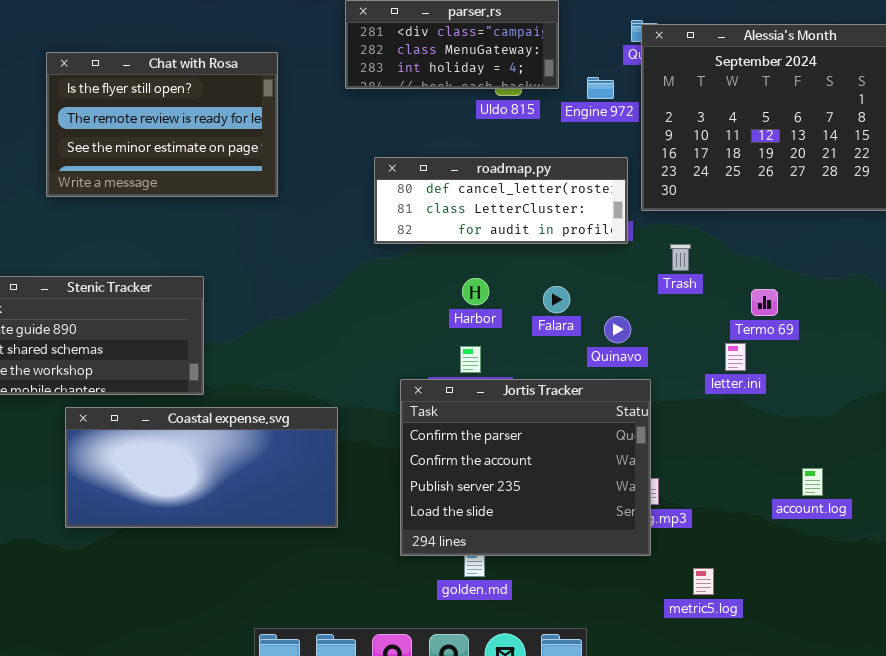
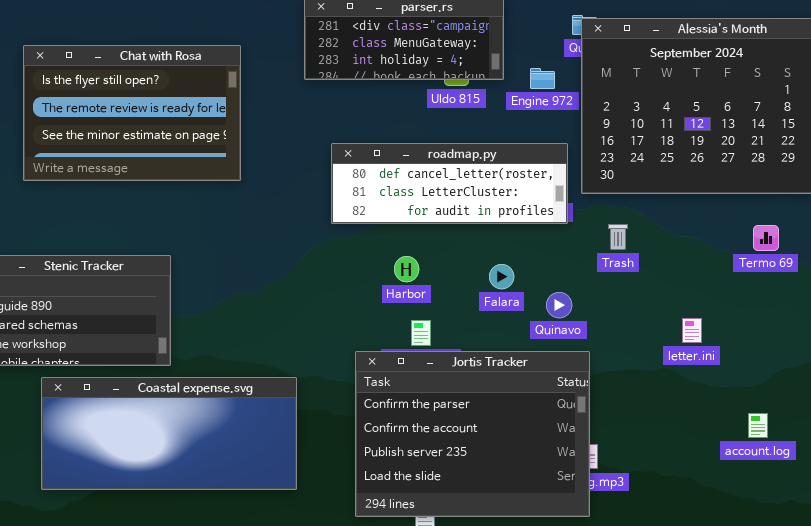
Harbor: [462,278,489,305] -> [394,256,419,282], moved
Termo 69: [751,289,778,316] -> [753,225,779,251], moved
letter.ini: [725,343,746,371] -> [682,318,702,343], moved
account.log: [802,468,823,496] -> [748,413,768,438], moved

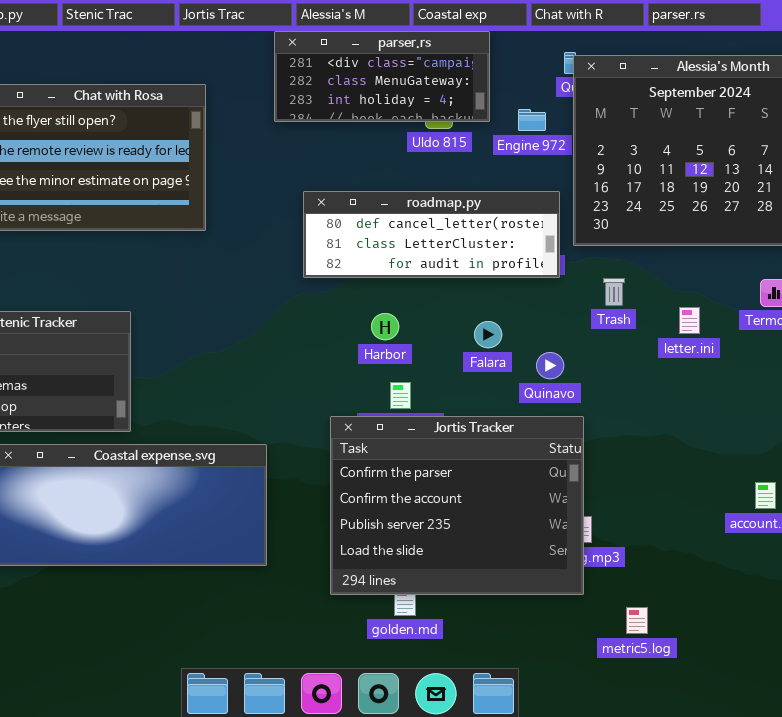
letter.ini: [682,318,702,343] -> [679,307,700,334], moved

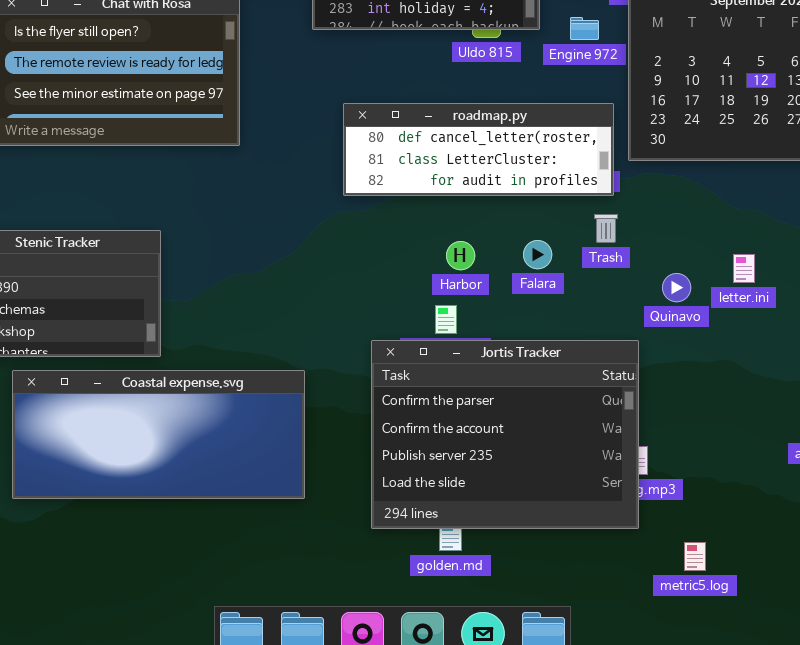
Trash: [603,278,625,306] -> [594,214,618,243], moved
letter.ini: [679,307,700,334] -> [733,254,755,283], moved
Harbor: [371,313,399,340] -> [446,241,475,270], moved
Quinavo: [536,352,564,379] -> [662,273,691,302], moved

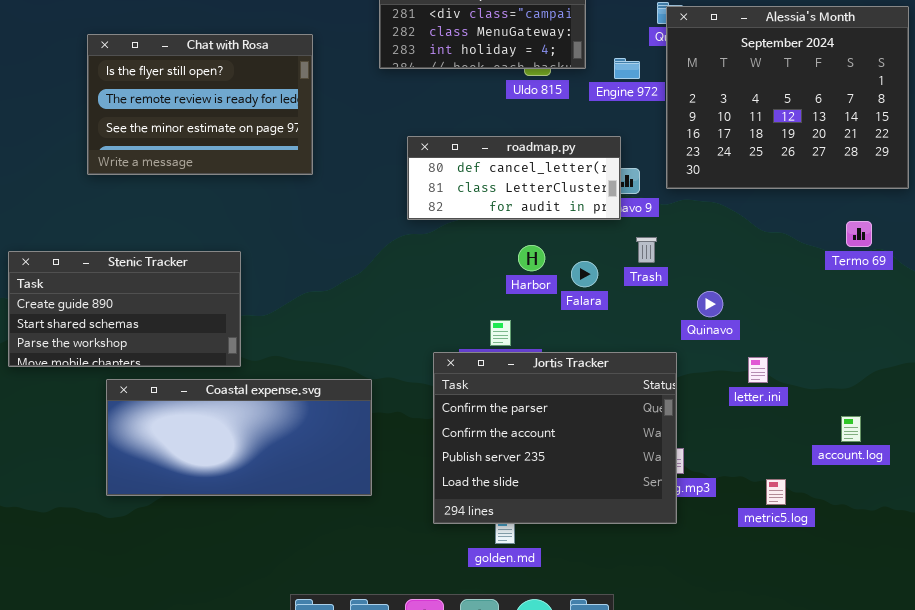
roadmap.py: [343,103,614,196] -> [407,136,621,220], resized
Harbor: [446,241,475,270] -> [518,245,545,271], moved
letter.ini: [733,254,755,283] -> [748,357,768,383], moved
metric5.log: [684,542,706,571] -> [766,479,786,505], moved

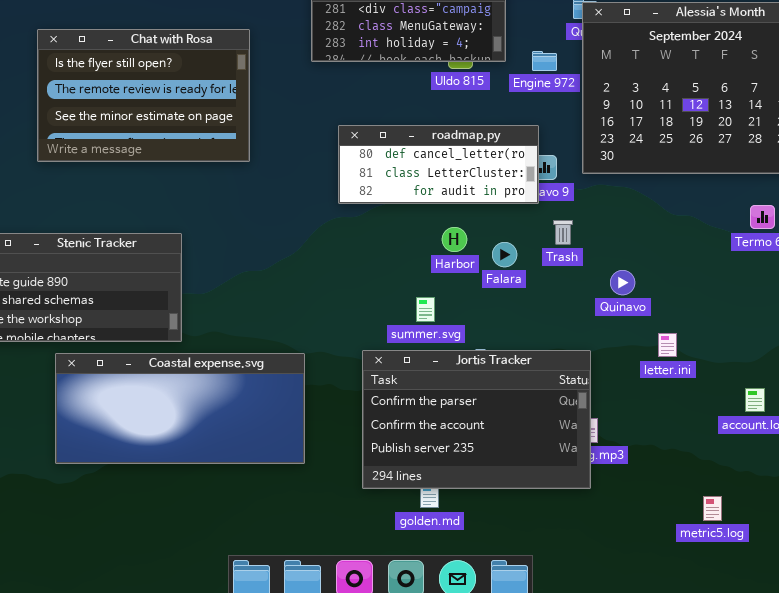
Jortis Tracker: [433,352,677,524] -> [362,350,591,489], resized
metric5.log: [766,479,786,505] -> [703,496,722,521], moved

